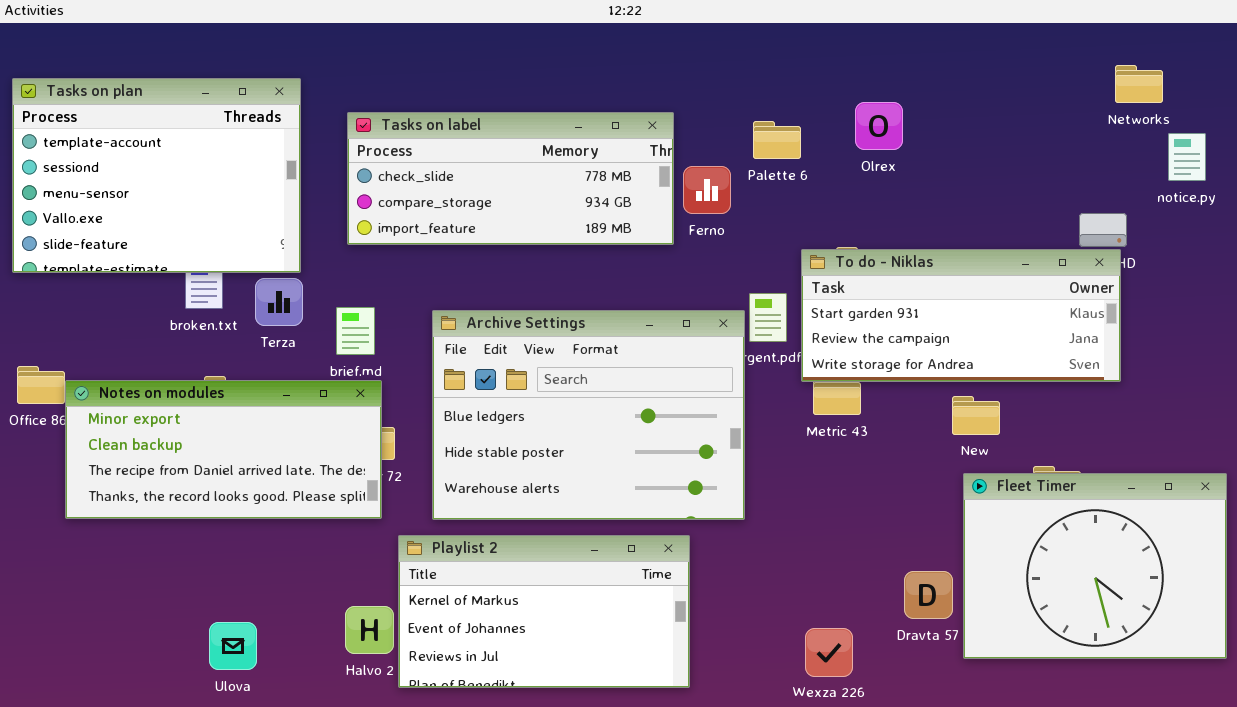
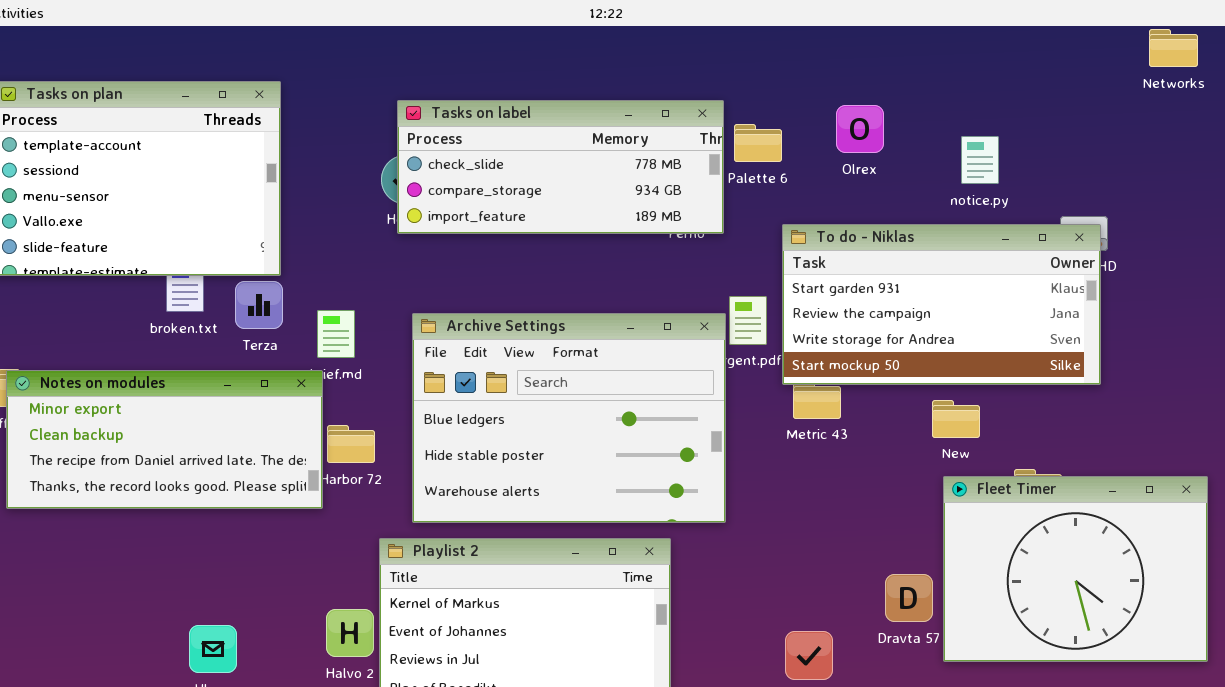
Networks: [1115,65,1163,103] -> [1149,29,1198,67], moved
Tasks on label: [347,112,674,245] -> [397,100,724,234], moved
notice.py: [1168,133,1206,181] -> [961,136,999,184], moved
To do - Niklas: [801,249,1121,382] -> [782,224,1101,385], resized
Notes on modules: [65,380,382,519] -> [6,370,323,509], moved

